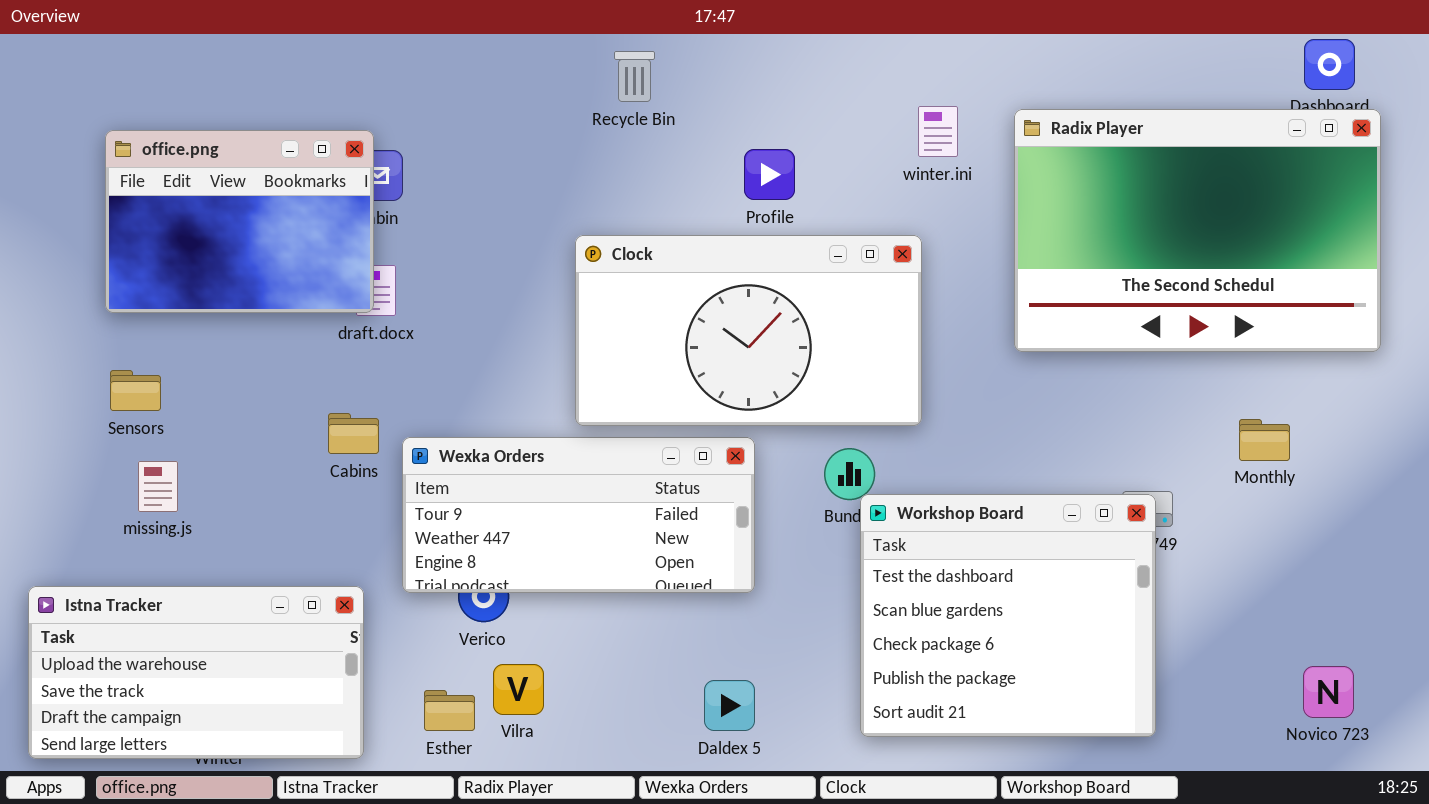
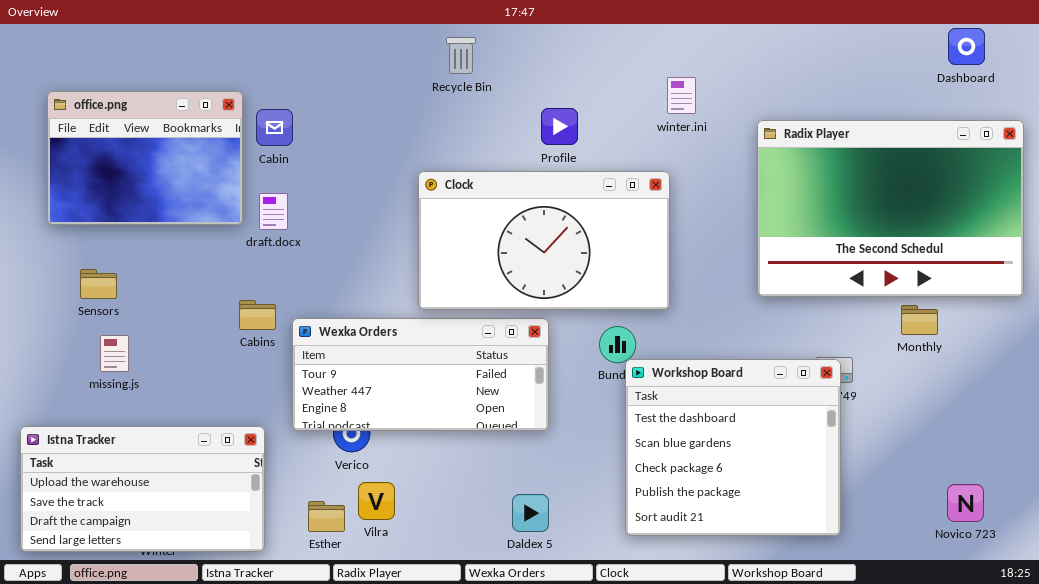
Radix Player: [1014,109,1381,352] -> [757,120,1024,297], moved
office.png: [105,130,374,313] -> [47,91,243,225], moved

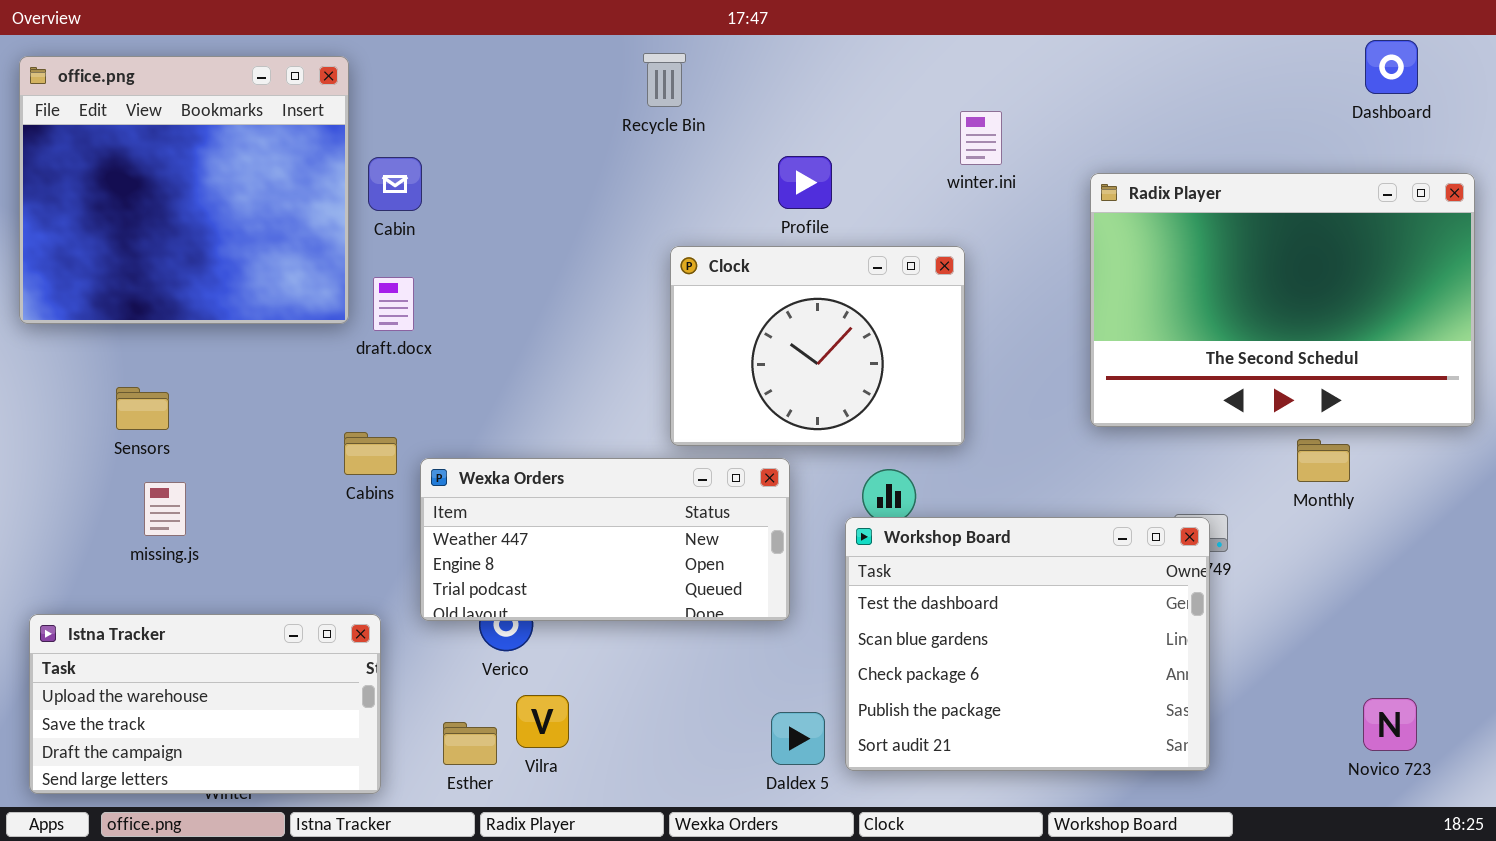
office.png: [47,91,243,225] -> [19,56,349,324], resized
Clock: [418,171,670,310] -> [670,246,965,446], resized
Wexka Orders: [292,318,549,431] -> [420,458,790,621], scrolled down 1 row
Workshop Board: [625,359,841,536] -> [845,517,1210,771], resized
Daldex 5: [512,494,549,532] -> [771,712,825,765], moved

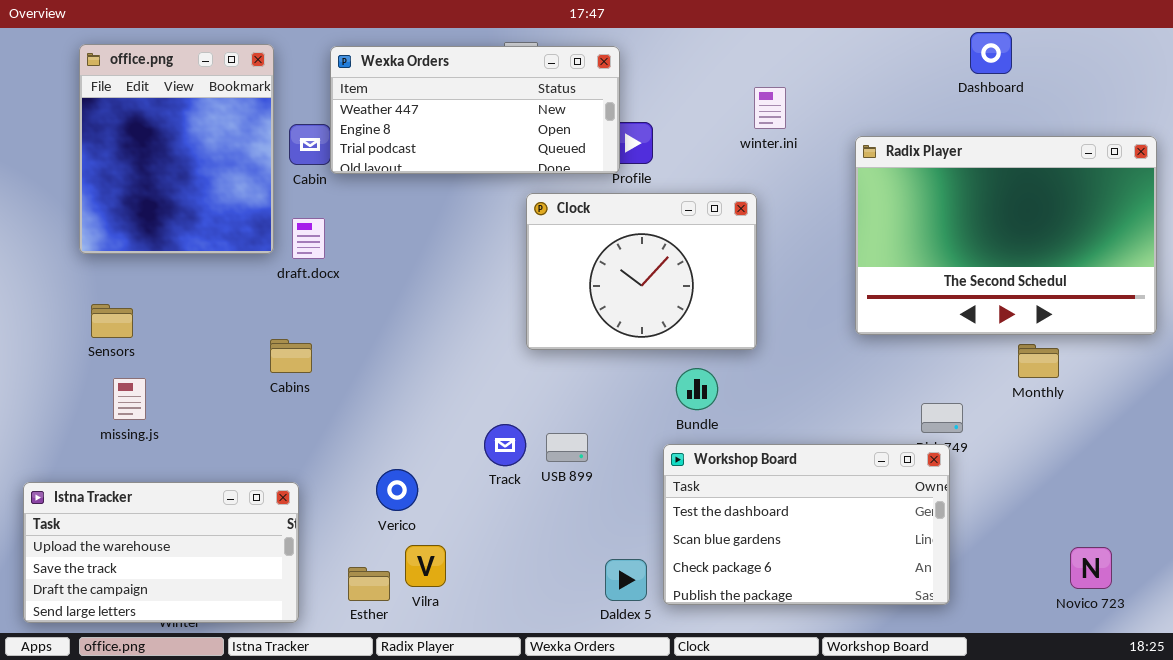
Dashboard: [1365,40,1418,94] -> [970,32,1012,74], moved
office.png: [19,56,349,324] -> [79,44,274,254], resized
Wexka Orders: [420,458,790,621] -> [330,46,620,174], moved
Workshop Board: [845,517,1210,771] -> [663,444,950,605], resized

